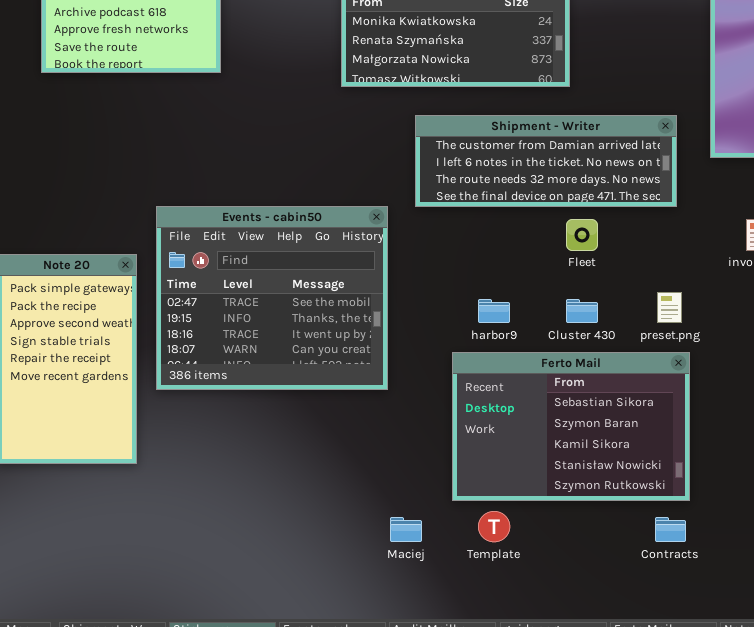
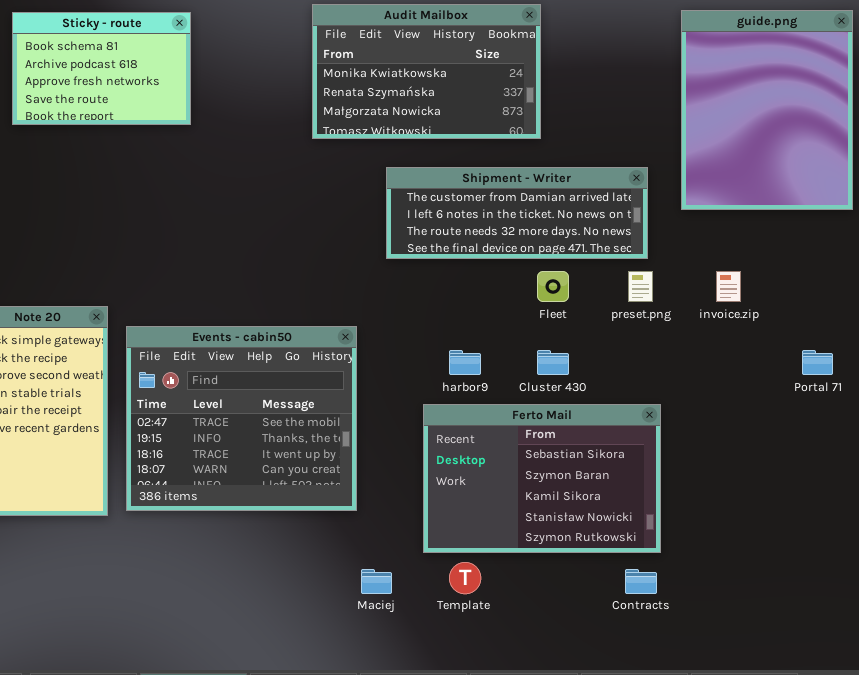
Events - cabin50: [156,206,388,390] -> [126,326,357,511], moved
preset.png: [657,292,682,323] -> [628,271,653,302], moved

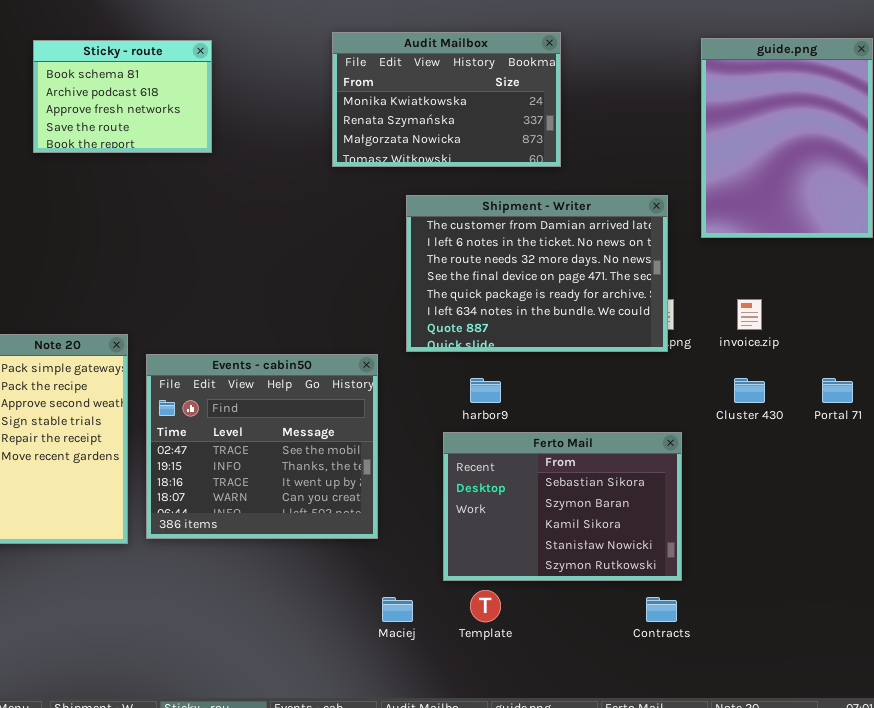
Shipment - Writer: [386,167,648,259] -> [406,195,668,352], resized
Cluster 430: [537,350,569,375] -> [734,378,765,403], moved

